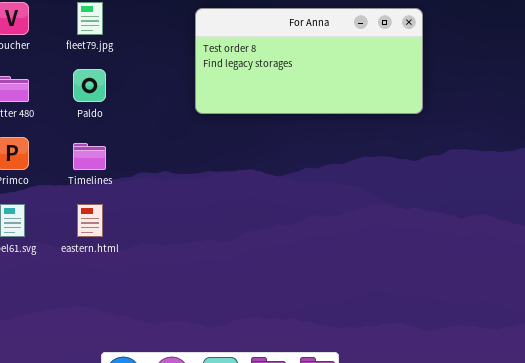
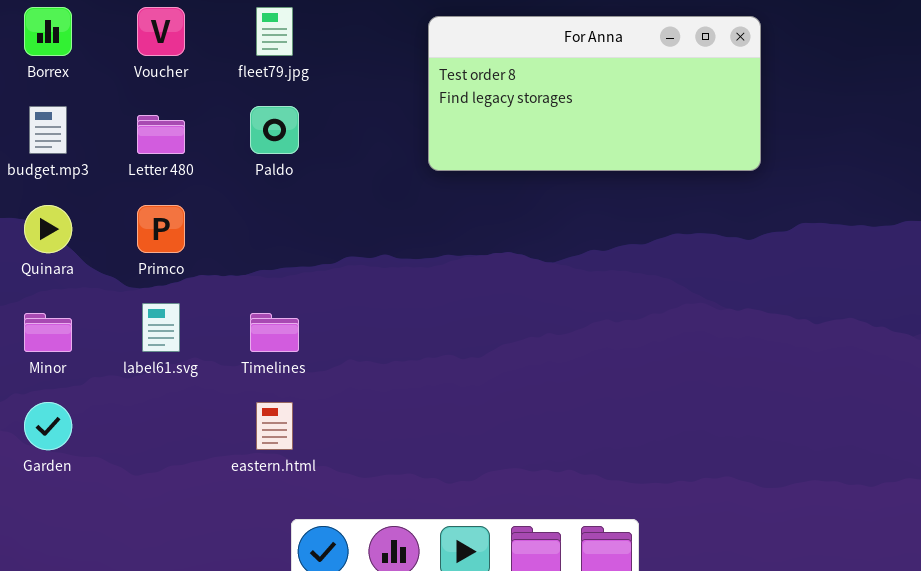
Timelines: [73,143,106,170] -> [250,313,299,352], moved
eastern.html: [77,204,103,237] -> [256,402,293,450], moved

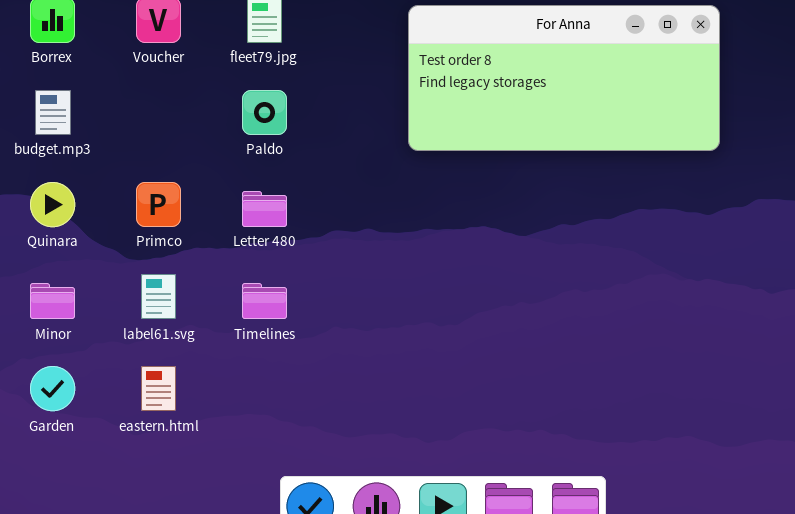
Letter 480: [137,115,185,154] -> [242,191,287,227], moved
eastern.html: [256,402,293,450] -> [141,366,176,411], moved

